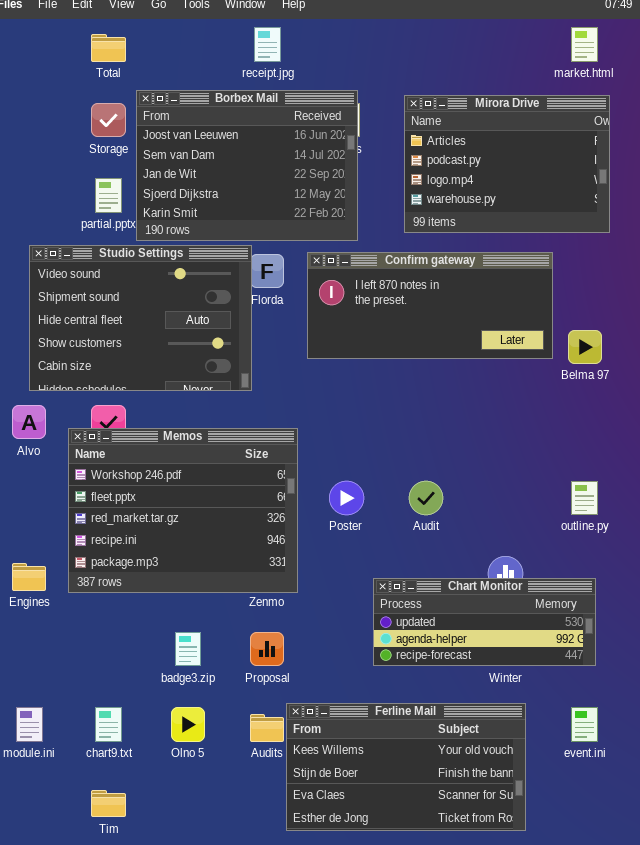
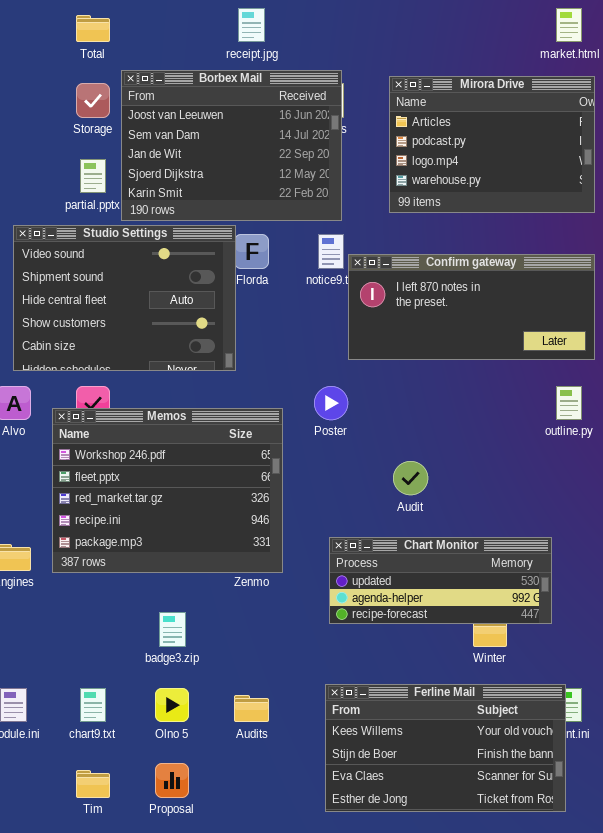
Confirm gateway: [307,252,553,359] -> [348,254,595,360], moved
Poster: [329,481,364,515] -> [314,386,348,420], moved
outline.py: [571,481,598,515] -> [556,386,582,420], moved
Chart Monitor: [373,578,596,666] -> [329,537,552,624], moved
Proposal: [250,632,284,666] -> [155,763,189,798], moved
Ferline Mail: [286,703,526,831] -> [325,684,566,812], moved

